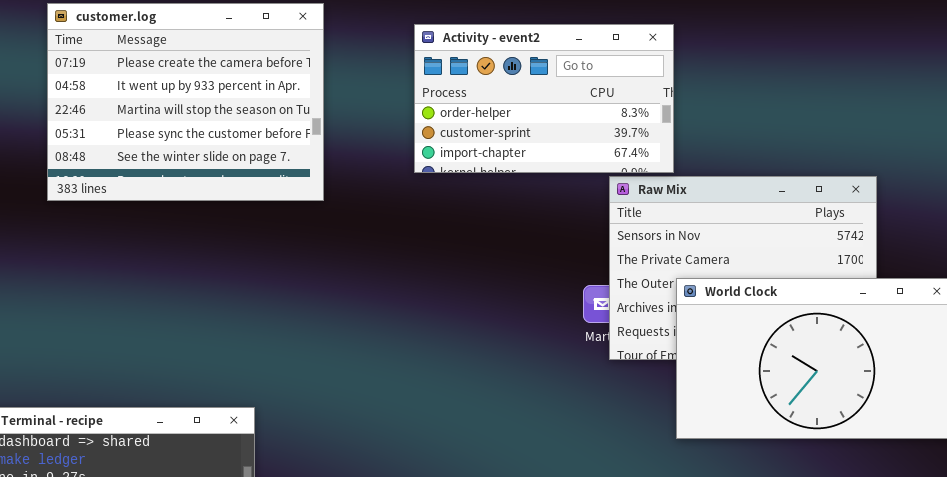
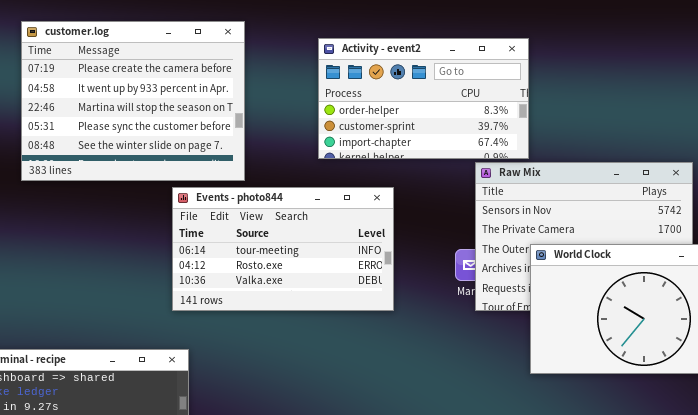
Events - photo844: none -> [172,187,394,311], opened

